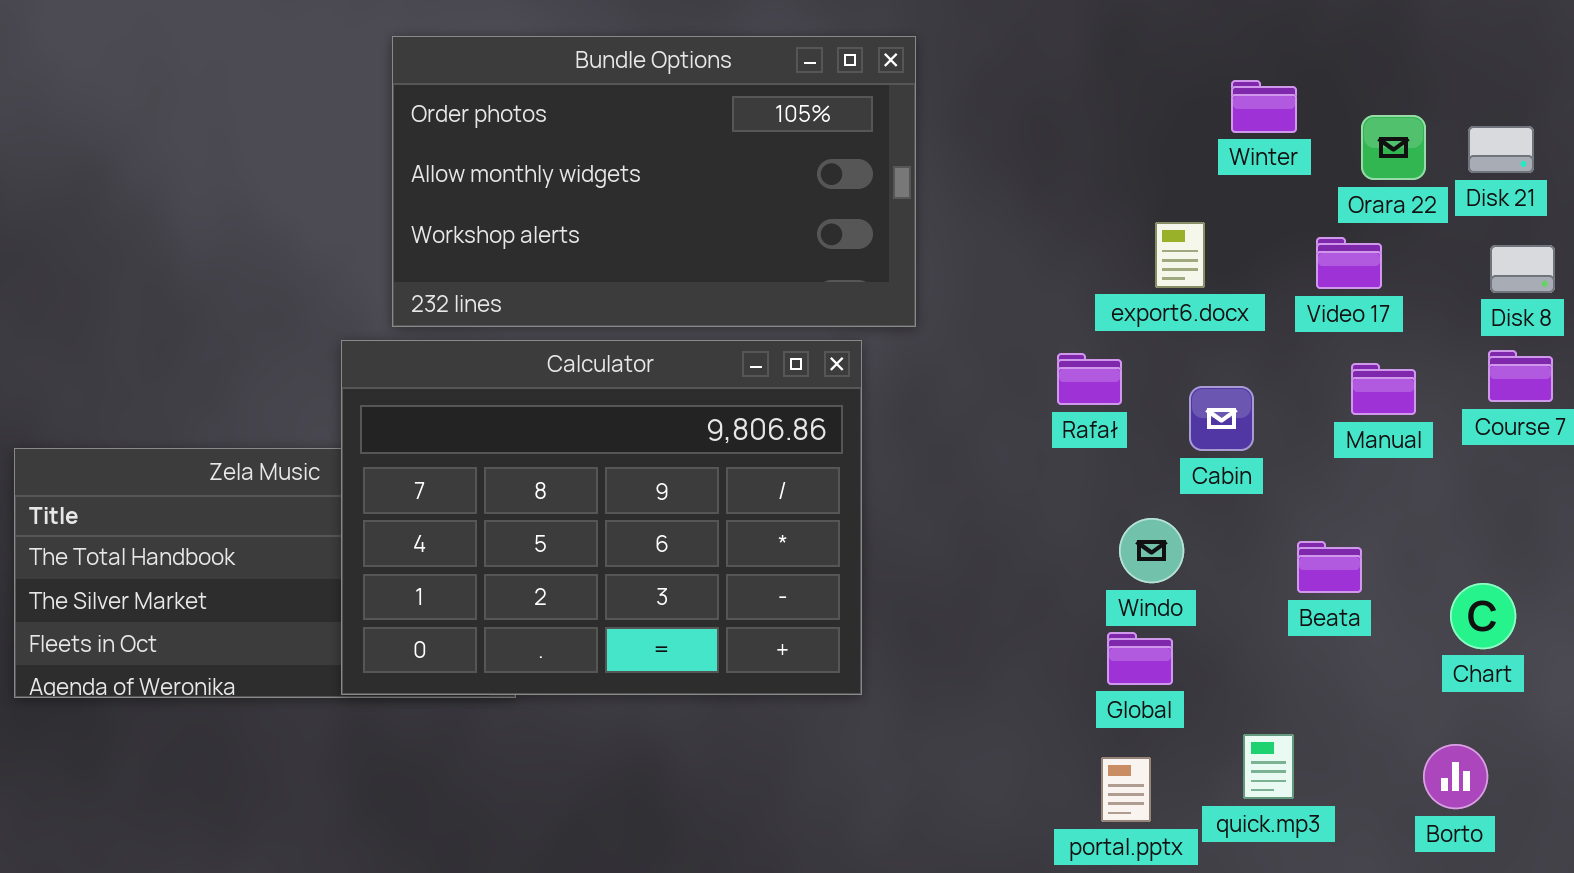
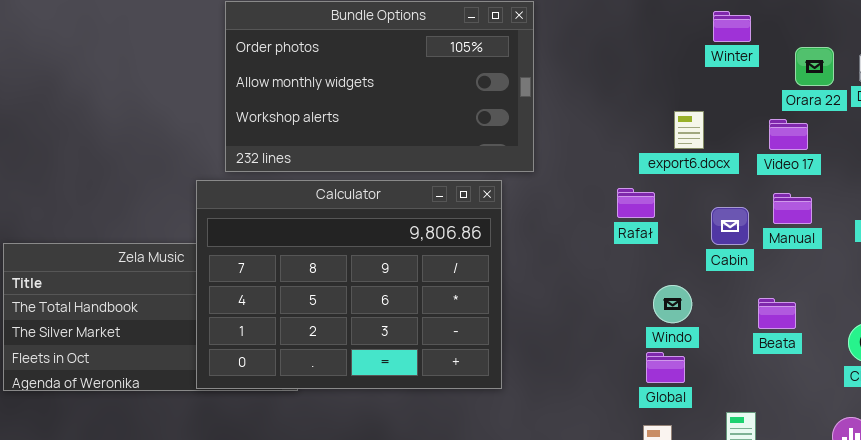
Winter: [1231,80,1297,133] -> [713,11,751,42], moved
Manual: [1351,363,1416,415] -> [773,193,812,224], moved
Cabin: [1189,386,1254,451] -> [711,207,749,245], moved

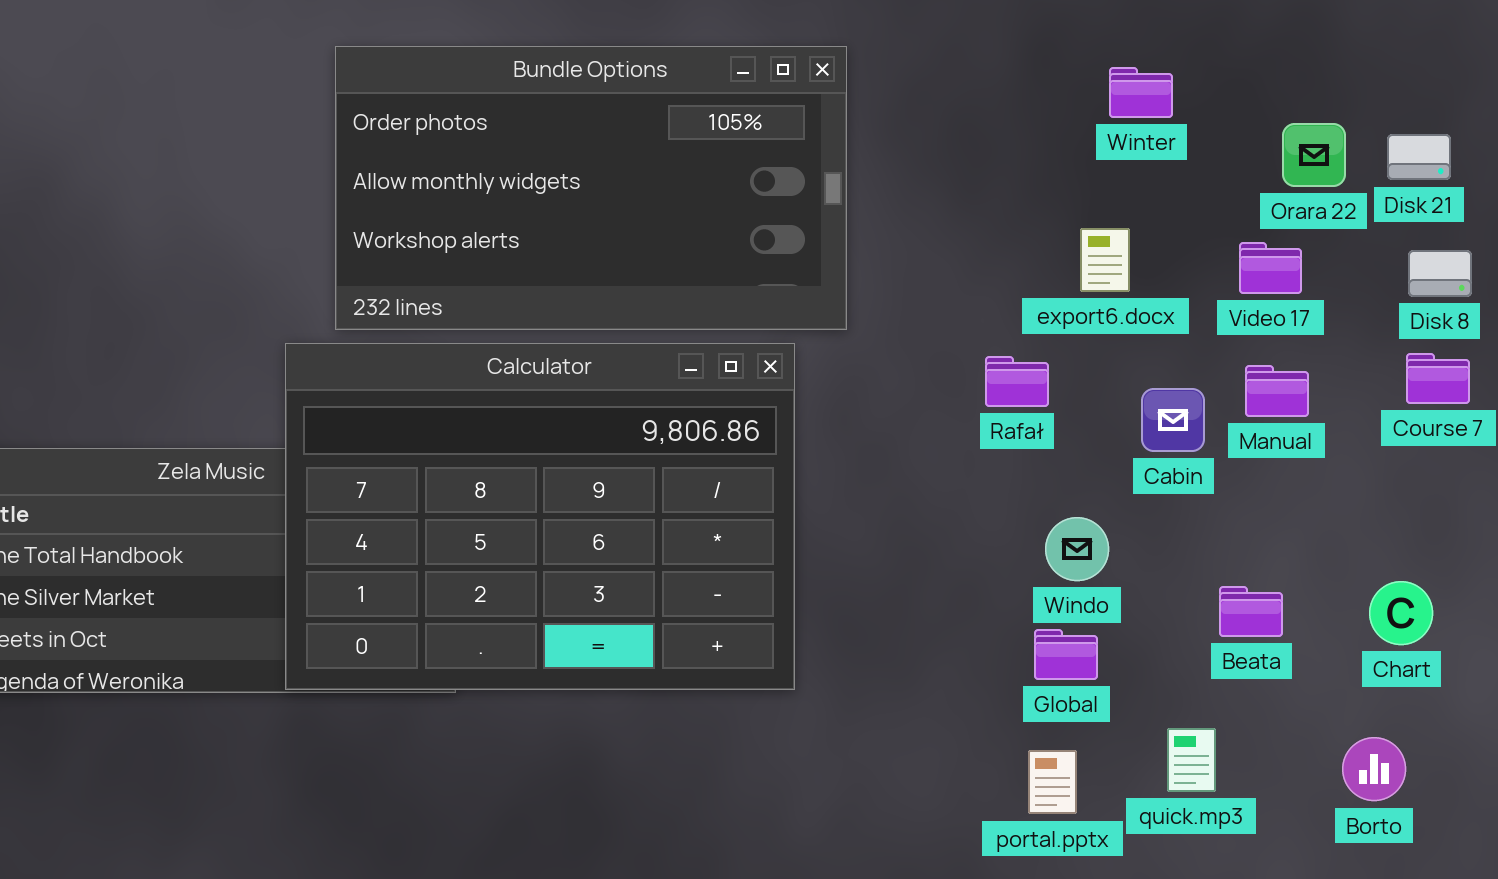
Winter: [713,11,751,42] -> [1109,67,1173,118], moved
Beata: [758,298,796,329] -> [1219,586,1283,637], moved

